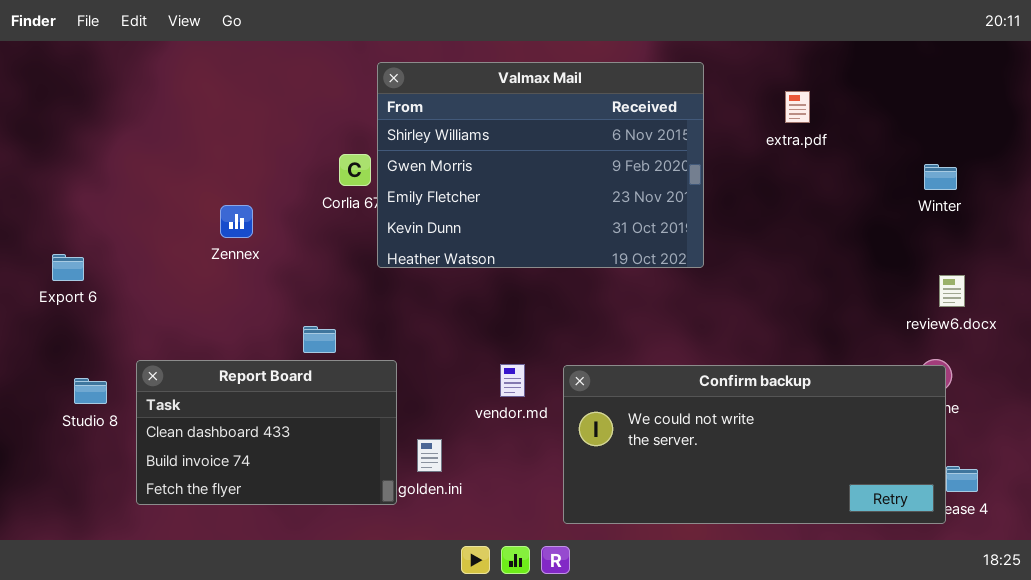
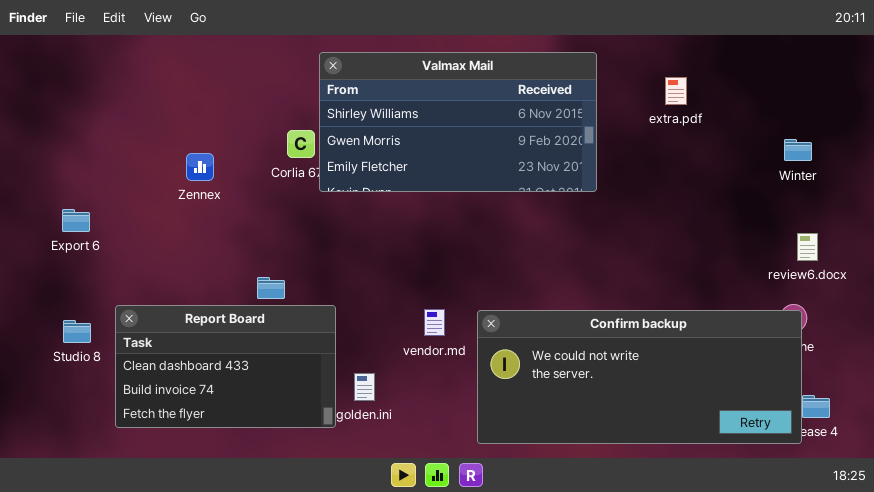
Valmax Mail: [377,62,704,268] -> [319,52,597,192], resized
Zennex: [220,205,253,238] -> [186,153,214,181], moved
Export 6: [52,254,84,281] -> [62,209,90,232], moved

